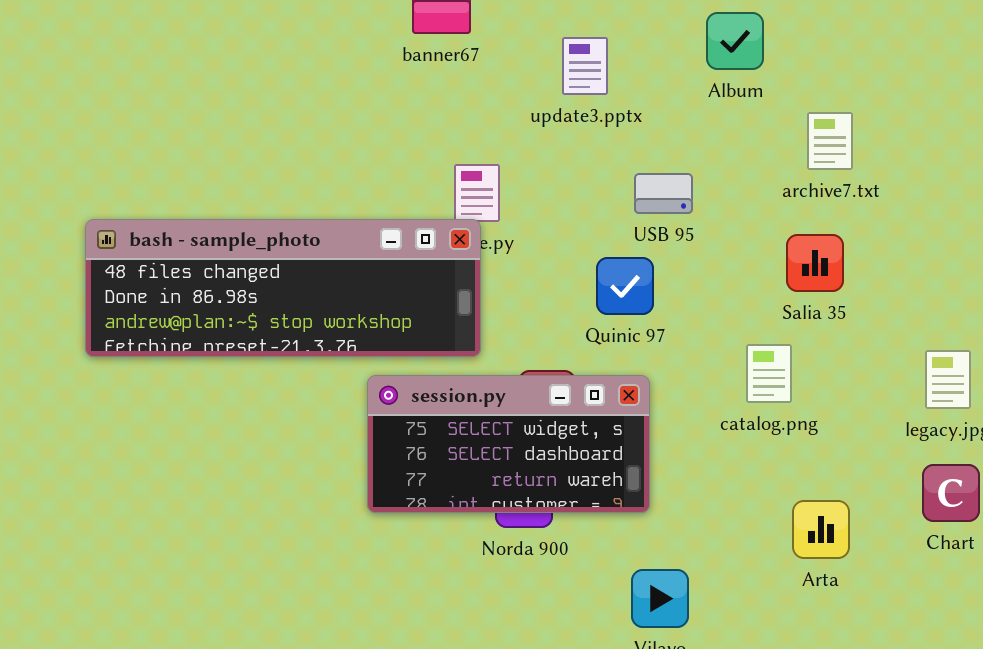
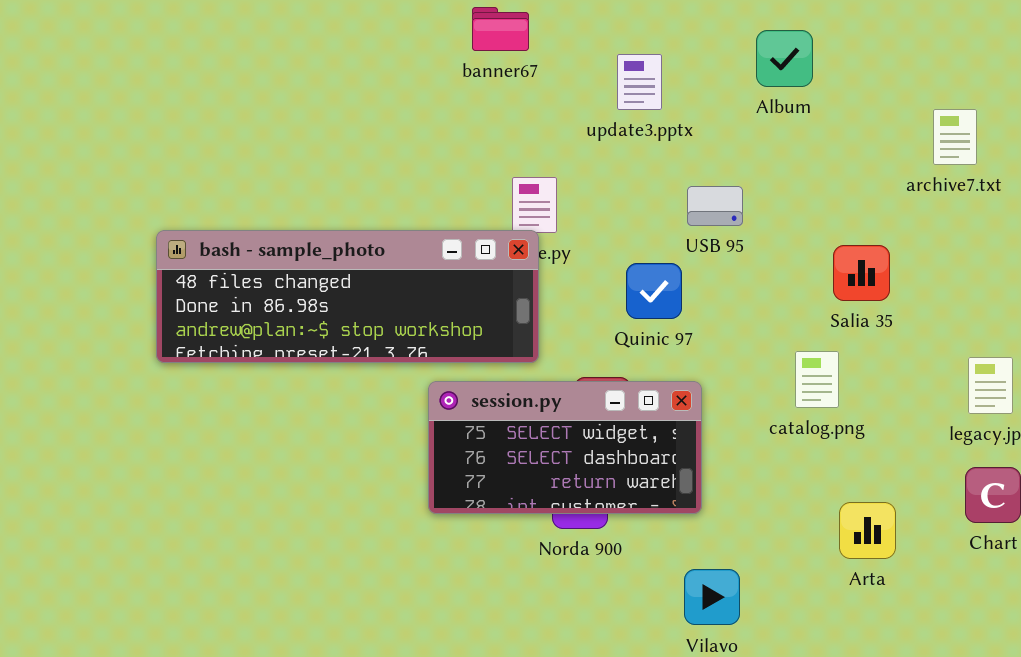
archive7.txt: [807,112,853,170] -> [933,109,977,165], moved
Quinic 97: [596,257,654,315] -> [626,263,682,319], moved

